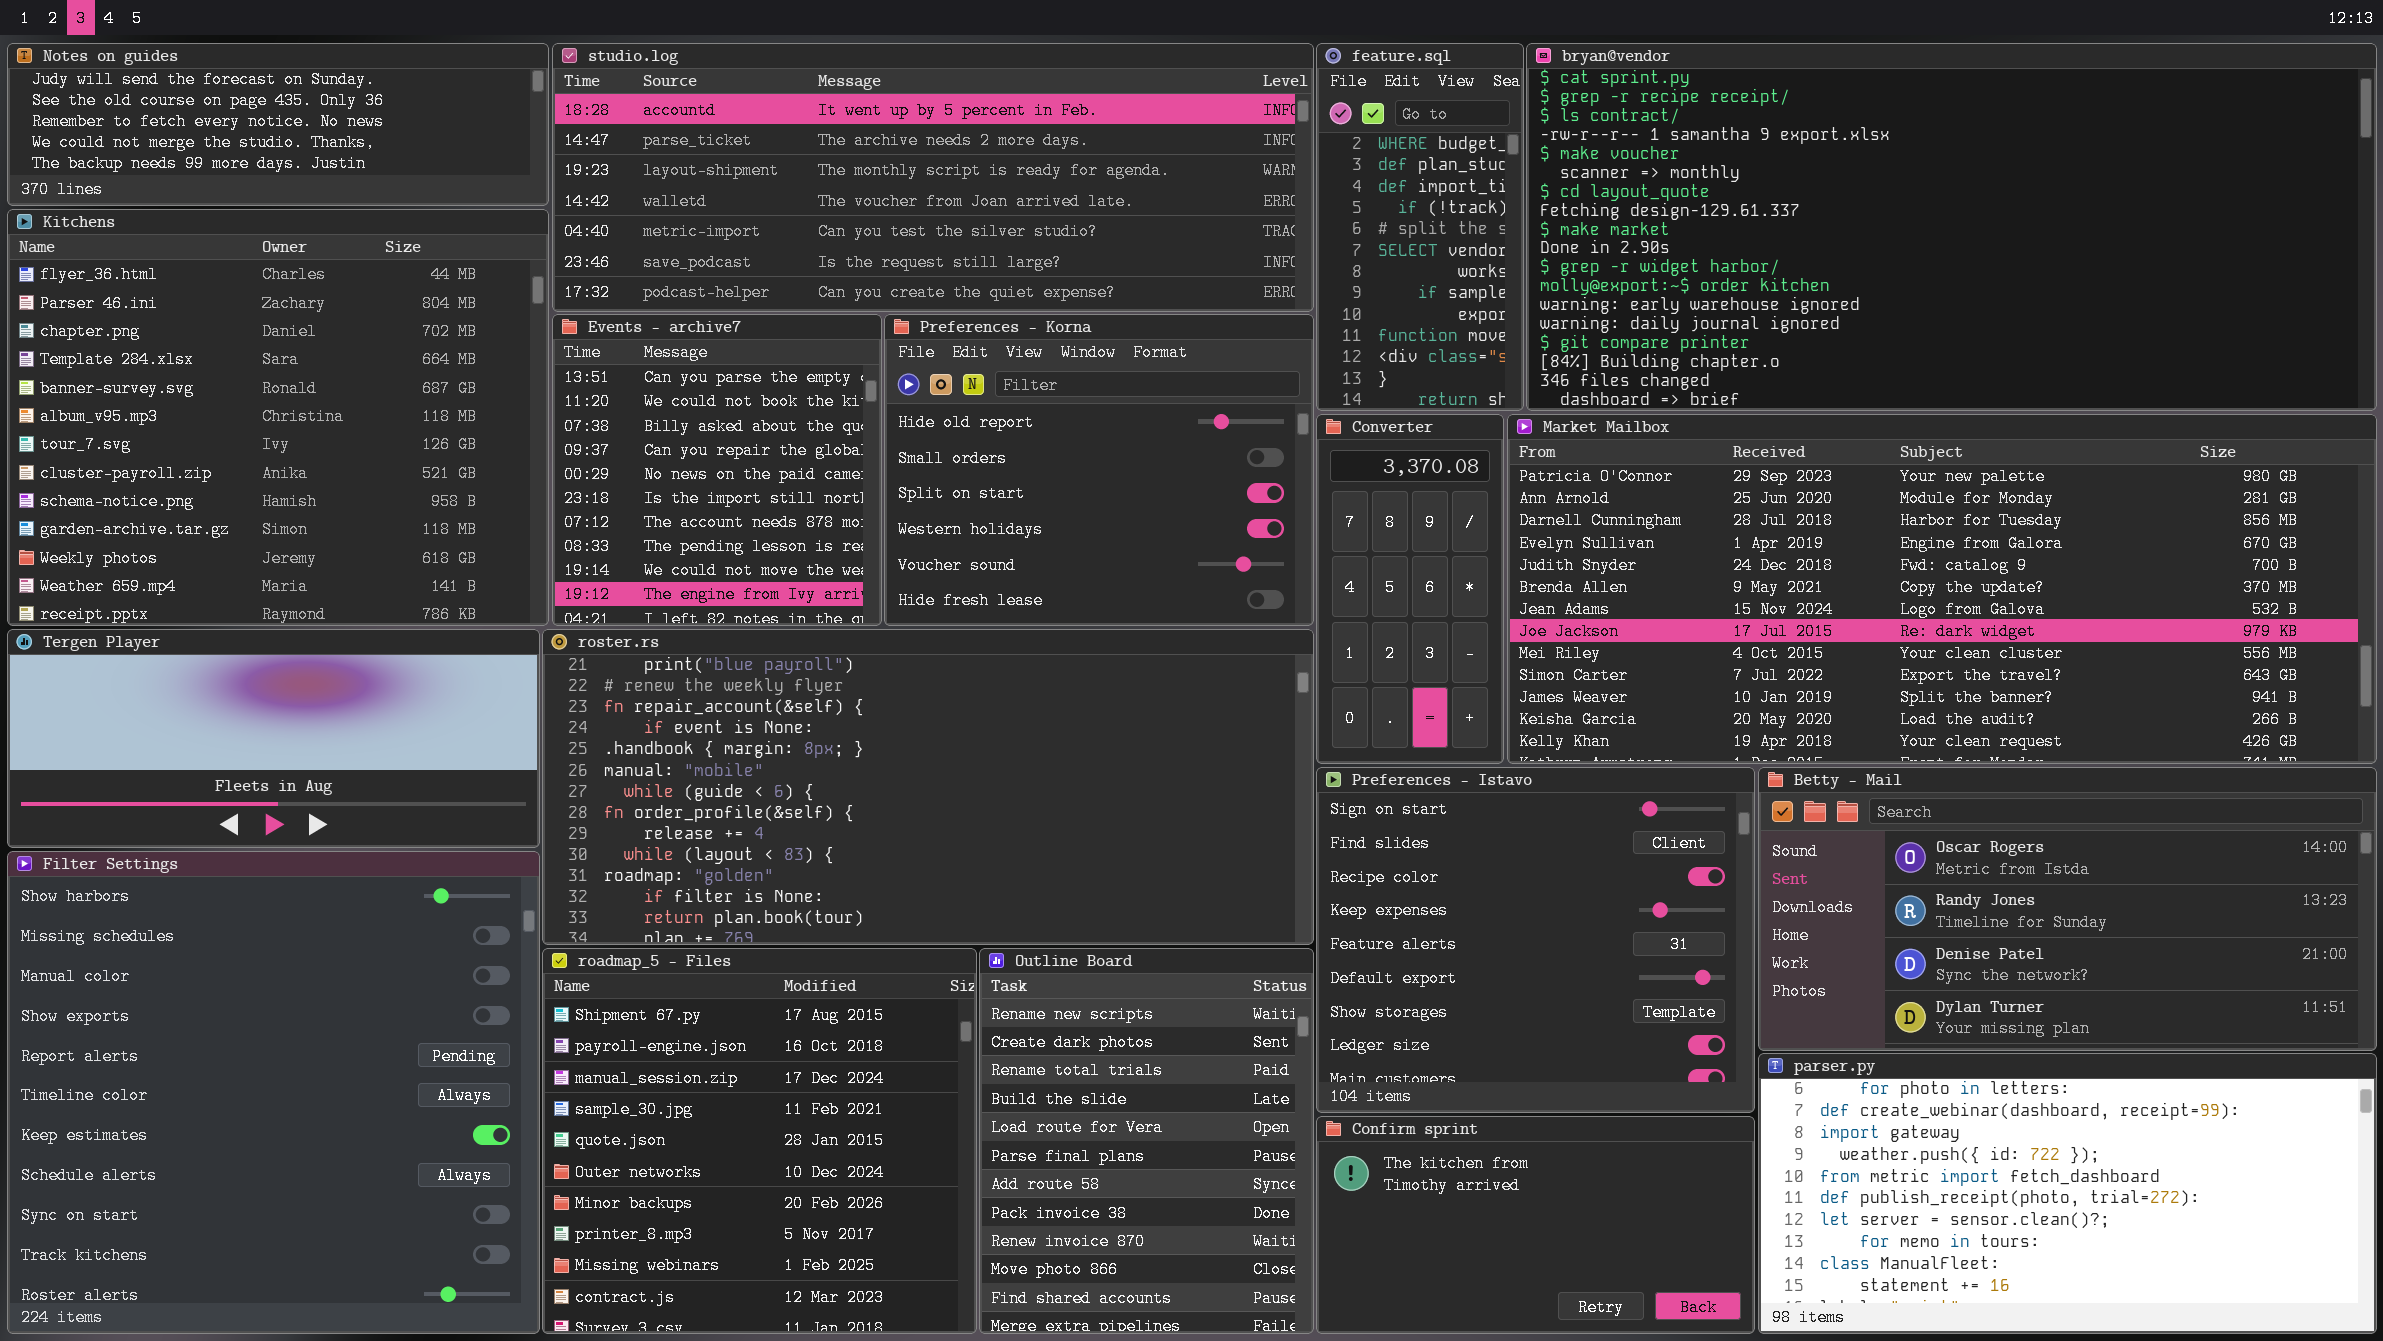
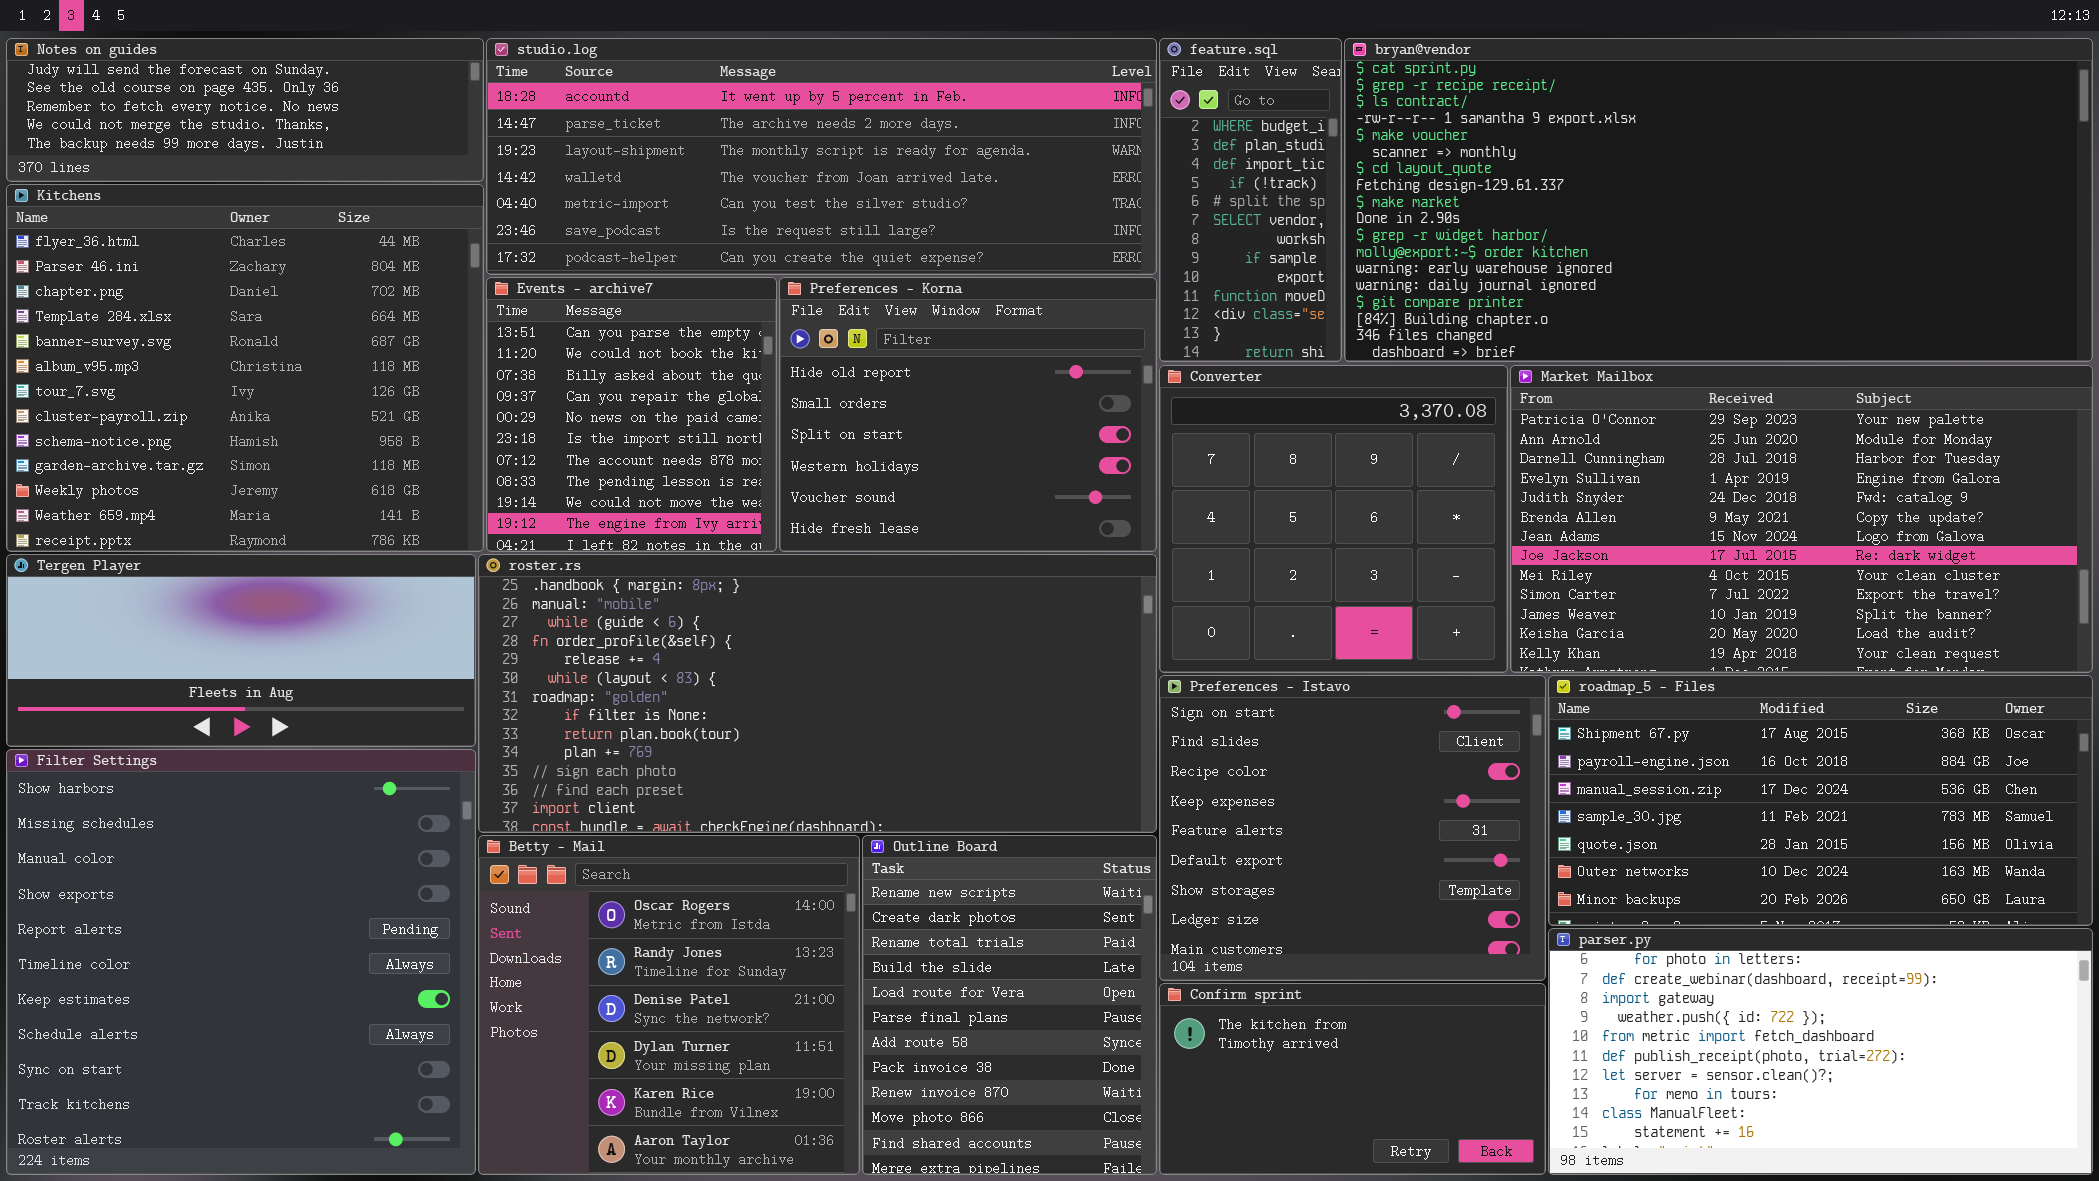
Converter: [1316,414,1504,764] -> [1159,365,1508,673], resized
Market Mailbox: [1507,414,2377,764] -> [1510,365,2093,673], resized
roster.rs: [542,629,1314,945] -> [478,554,1157,833], scrolled down 4 rows
Betty - Mail: [1758,767,2377,1051] -> [478,835,860,1175], moved, resized
roadmap_5 - Files: [542,948,977,1334] -> [1548,675,2093,926], moved, resized

